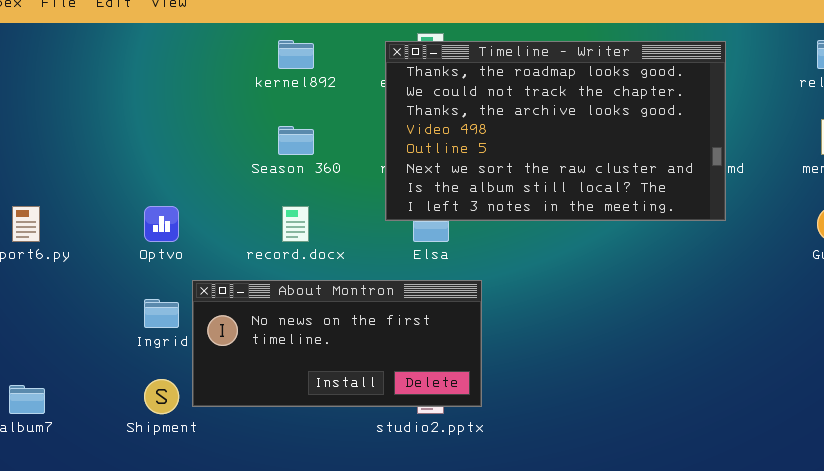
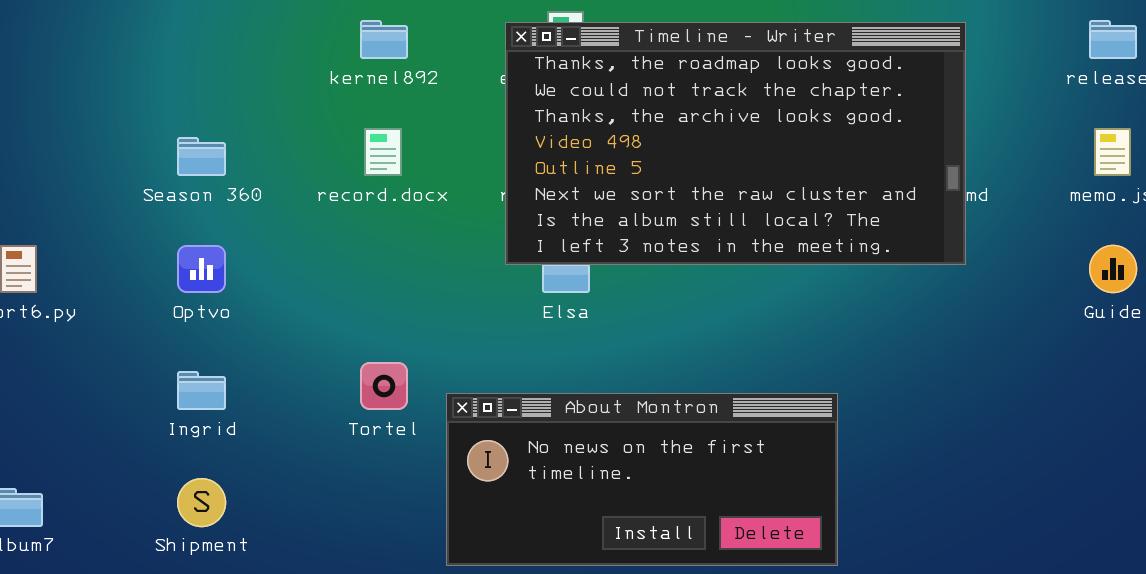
Season 360: [278,126,314,155] -> [177,137,226,176], moved
record.docx: [282,206,309,242] -> [364,128,402,176], moved
About Montron: [192,280,482,407] -> [446,393,838,566], moved

